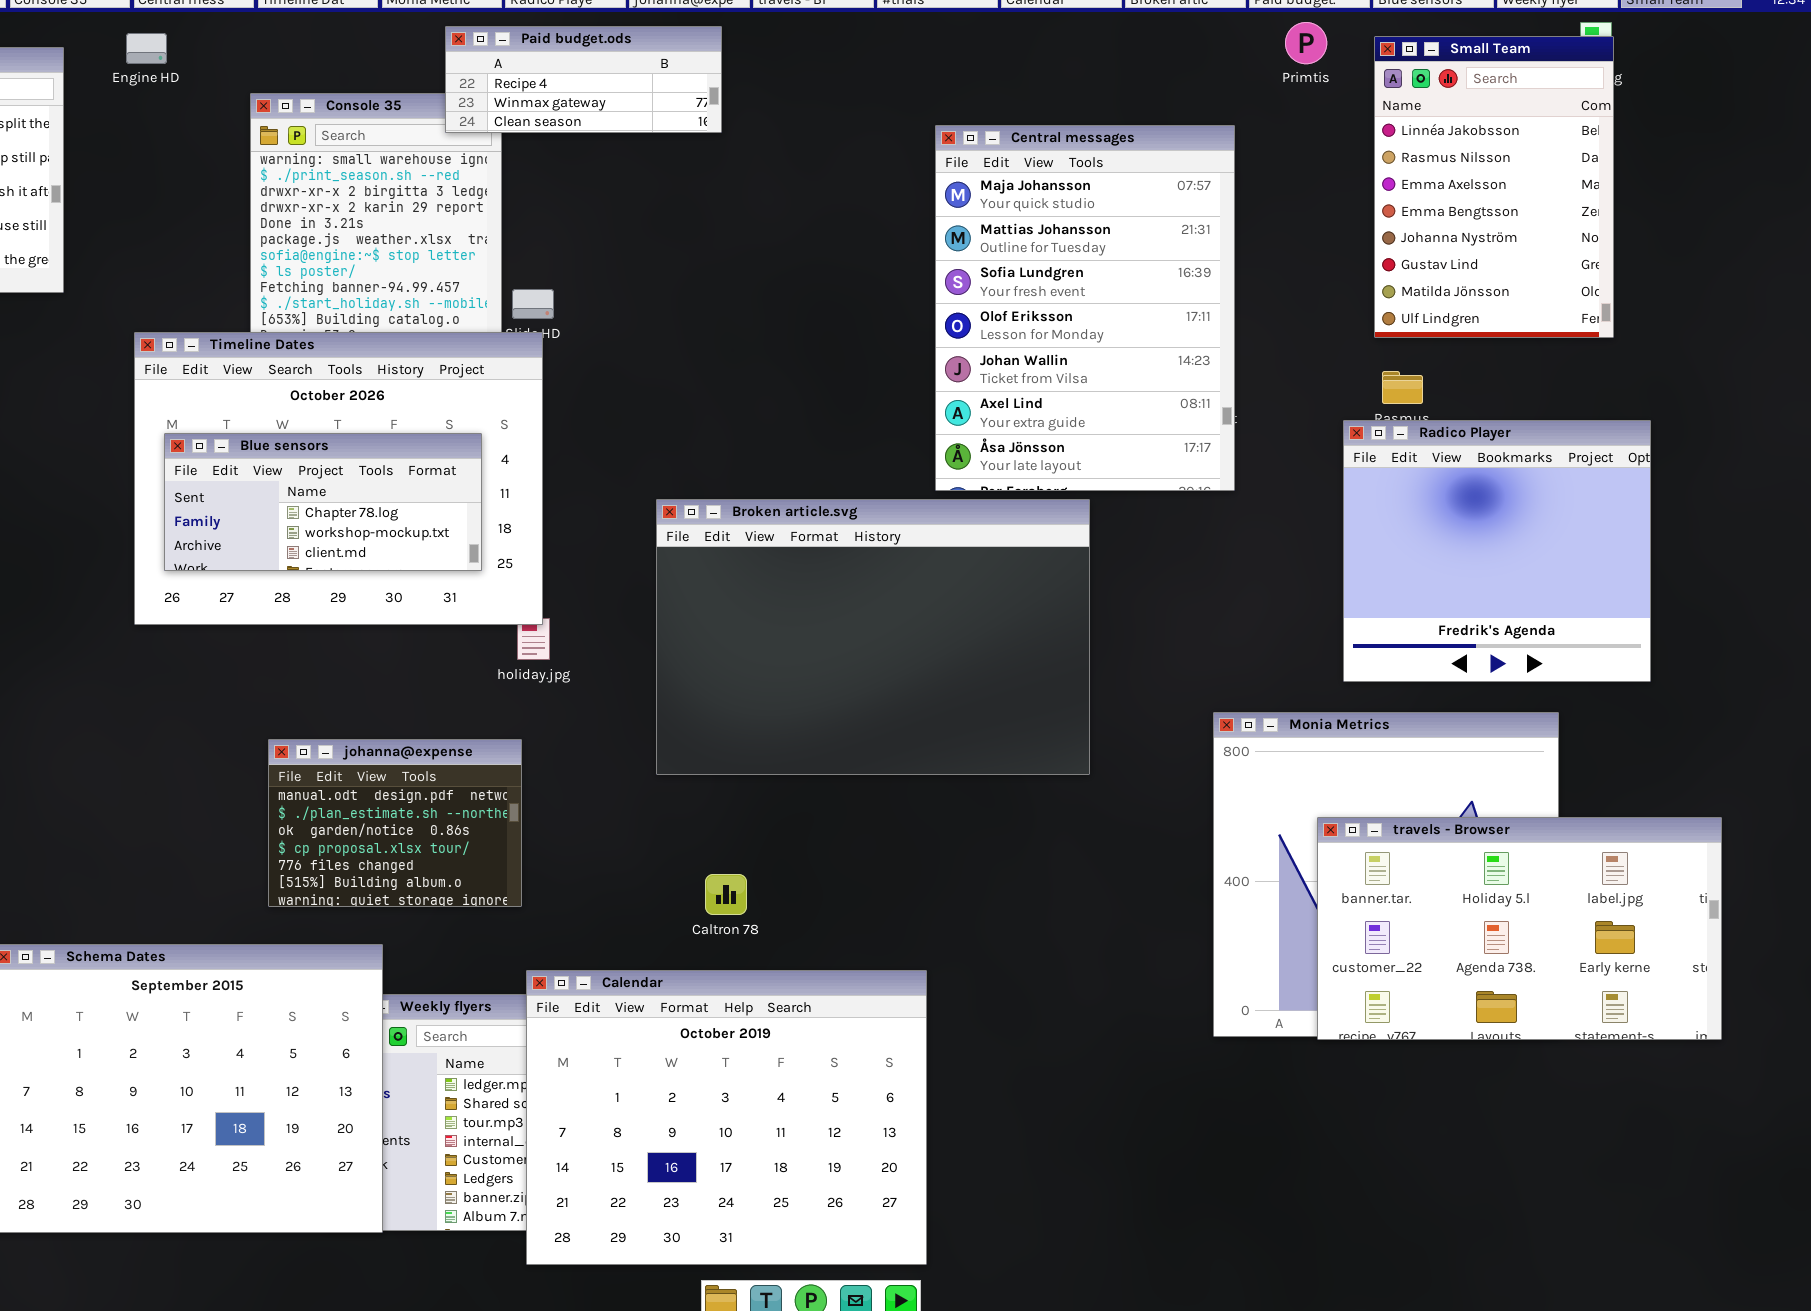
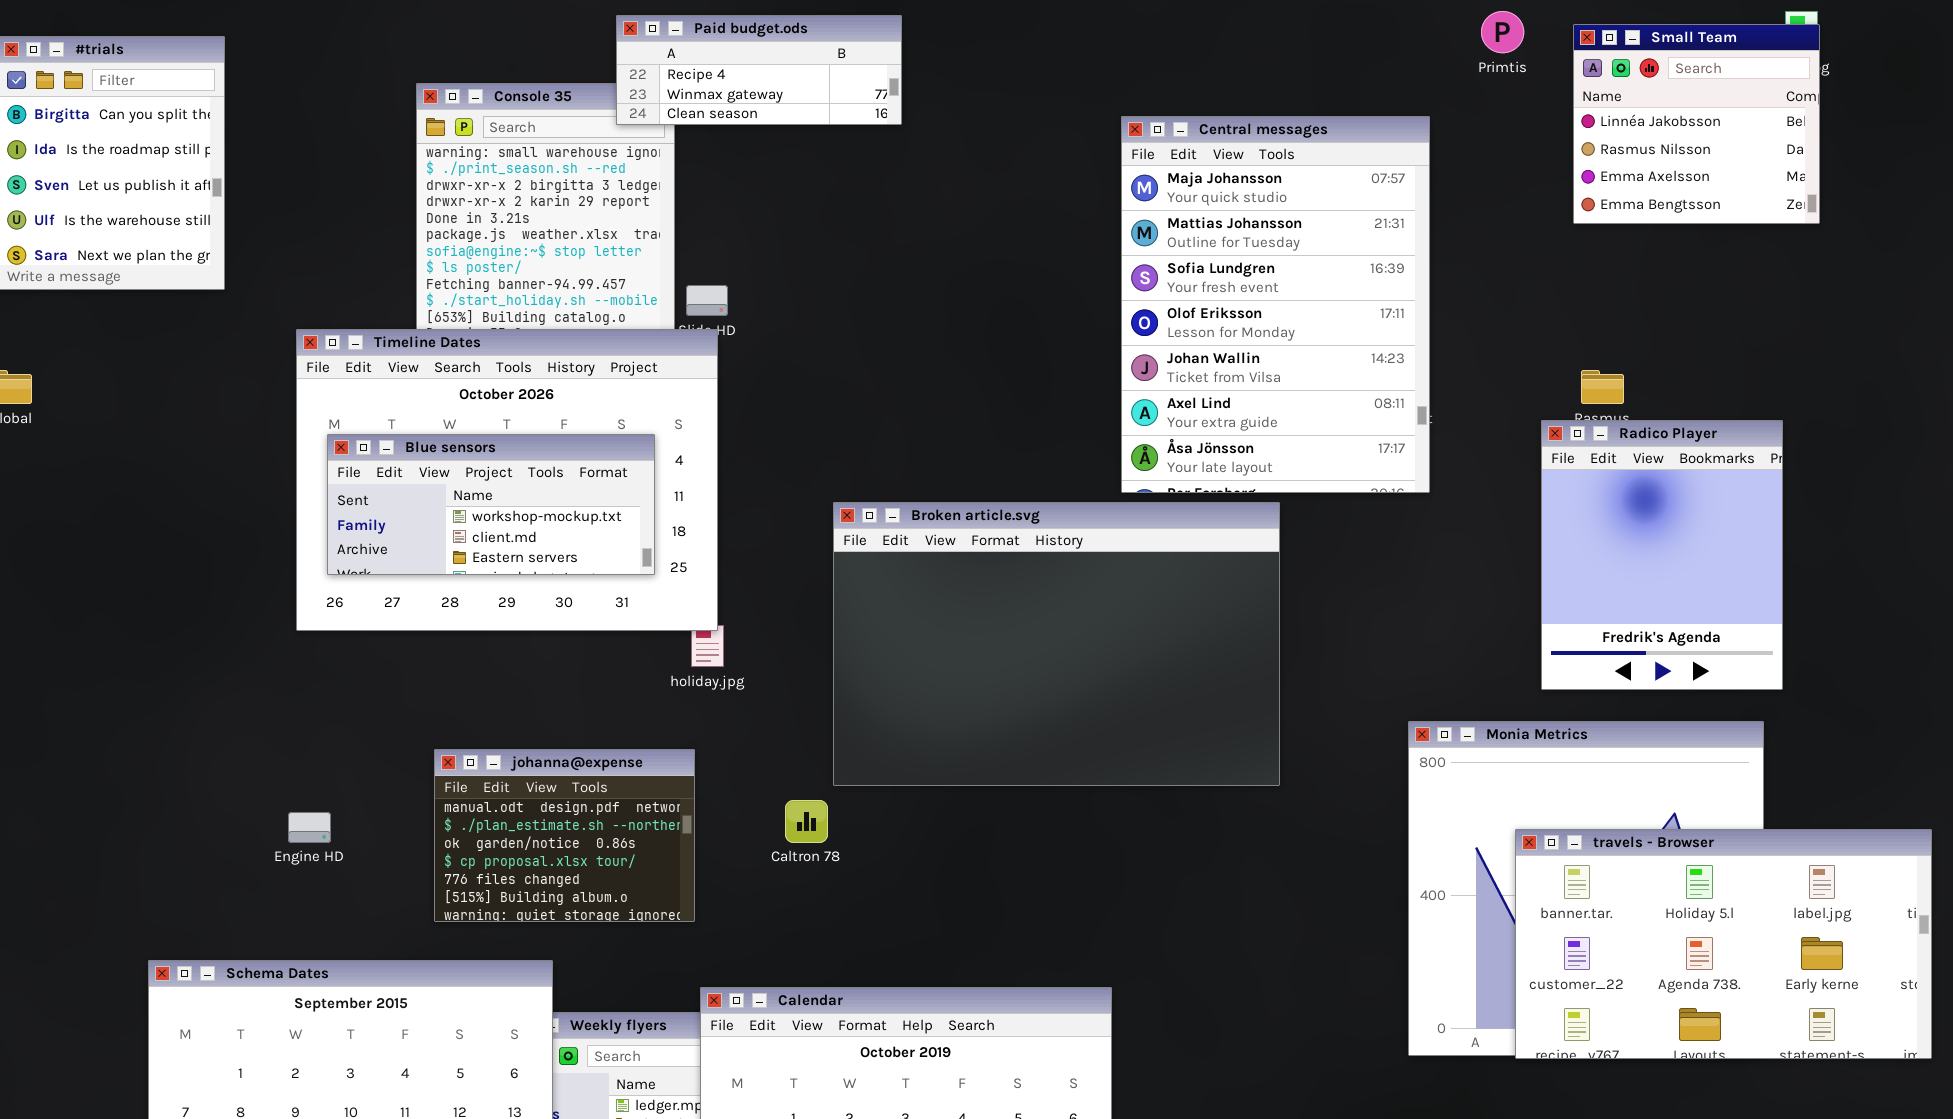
Engine HD: [126,33,167,64] -> [288,812,331,843], moved
Small Team: [1374,36,1614,338] -> [1573,24,1820,224], resized
Radico Player: [1343,420,1651,682] -> [1541,420,1783,690], resized
Blue sensors: [164,433,482,571] -> [327,434,655,575], scrolled down 1 row
Caltron 78: [705,874,747,915] -> [785,800,828,843], moved

